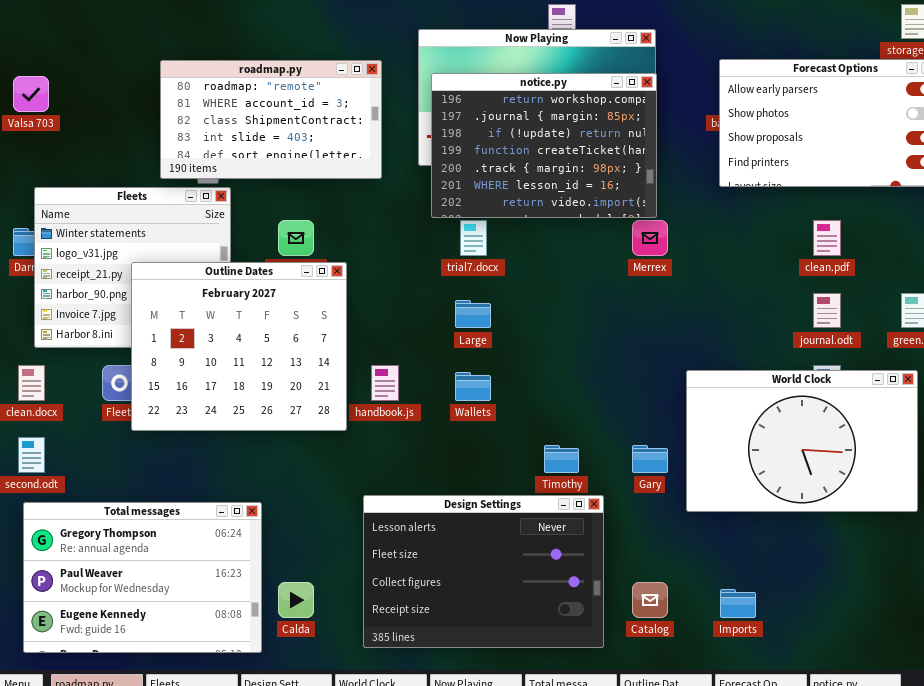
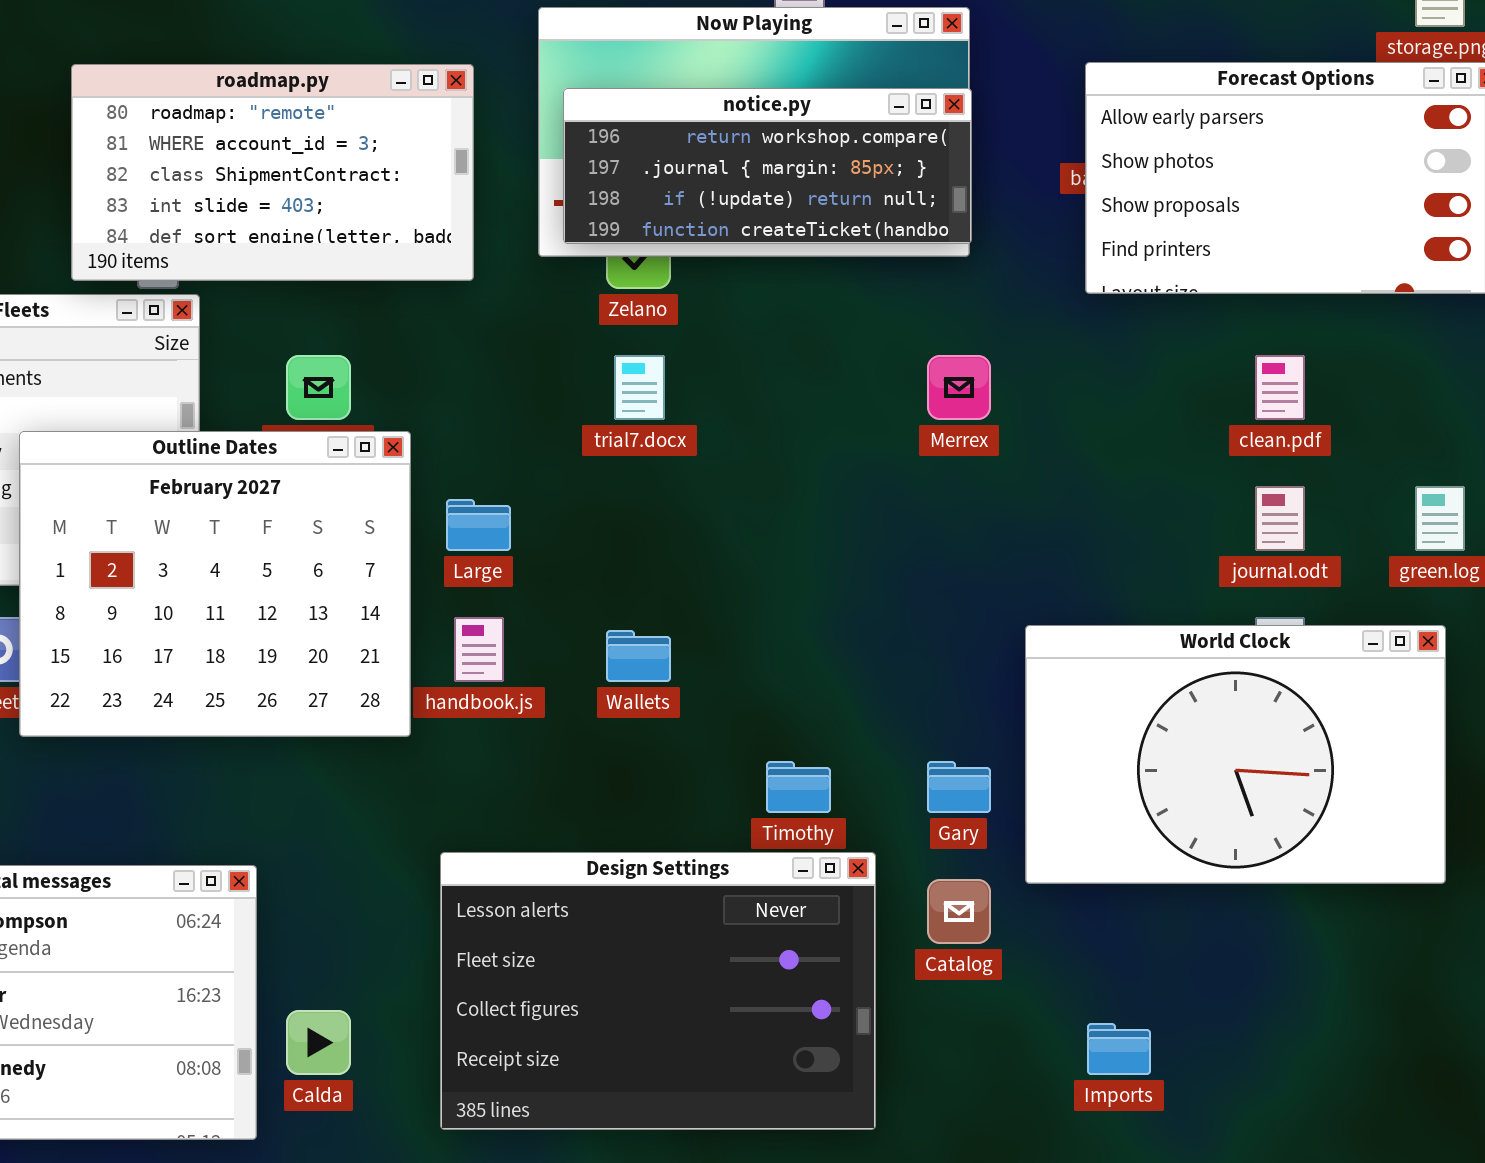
notice.py: [431,73,657,218] -> [563,88,972,244], resized
Large: [455,300,491,328] -> [446,499,511,551], moved
Catalog: [632,582,668,618] -> [927,879,991,944], moved

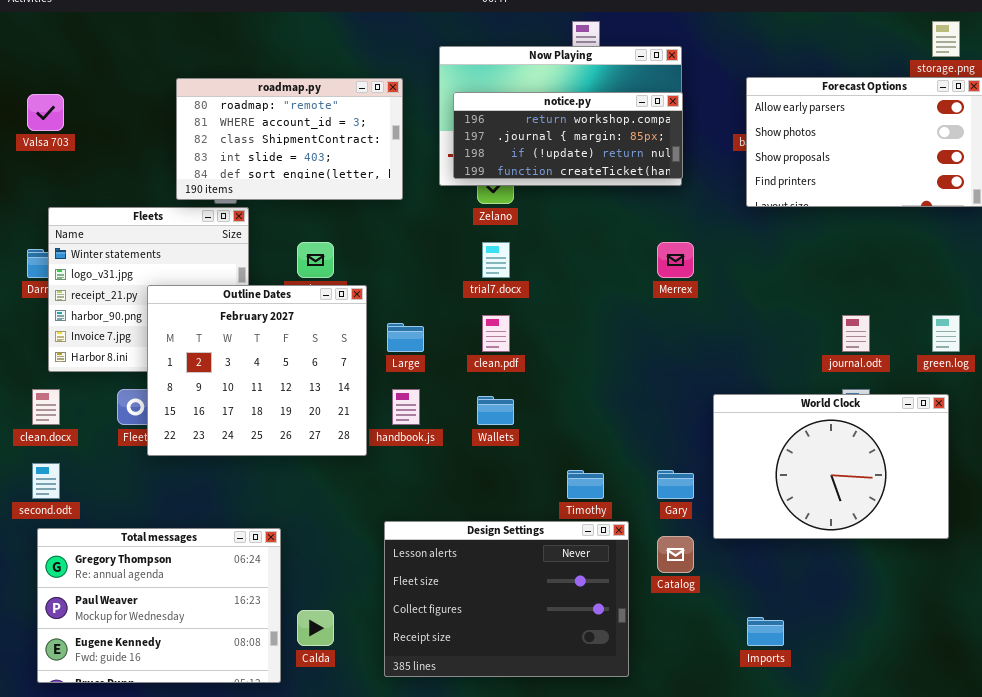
clean.pdf: [1255,355,1305,420] -> [482,315,510,352], moved

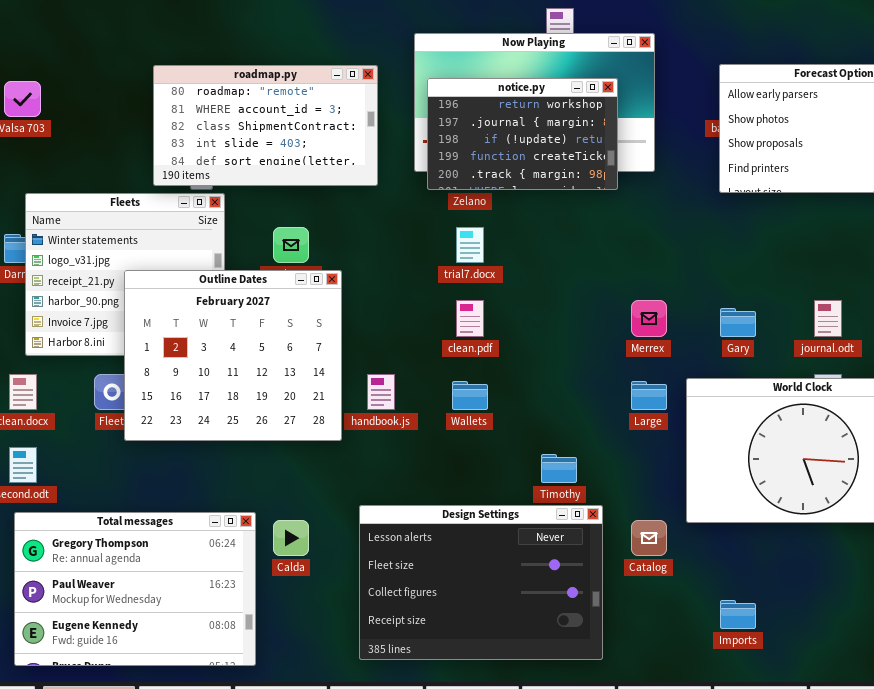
notice.py: [453,92,683,179] -> [427,78,618,190], resized
Merrex: [657,242,694,278] -> [631,300,667,337], moved
Large: [387,323,424,352] -> [631,381,667,410], moved
Gary: [657,470,694,499] -> [720,308,756,337], moved
Calda: [297,610,334,646] -> [273,520,309,556], moved

